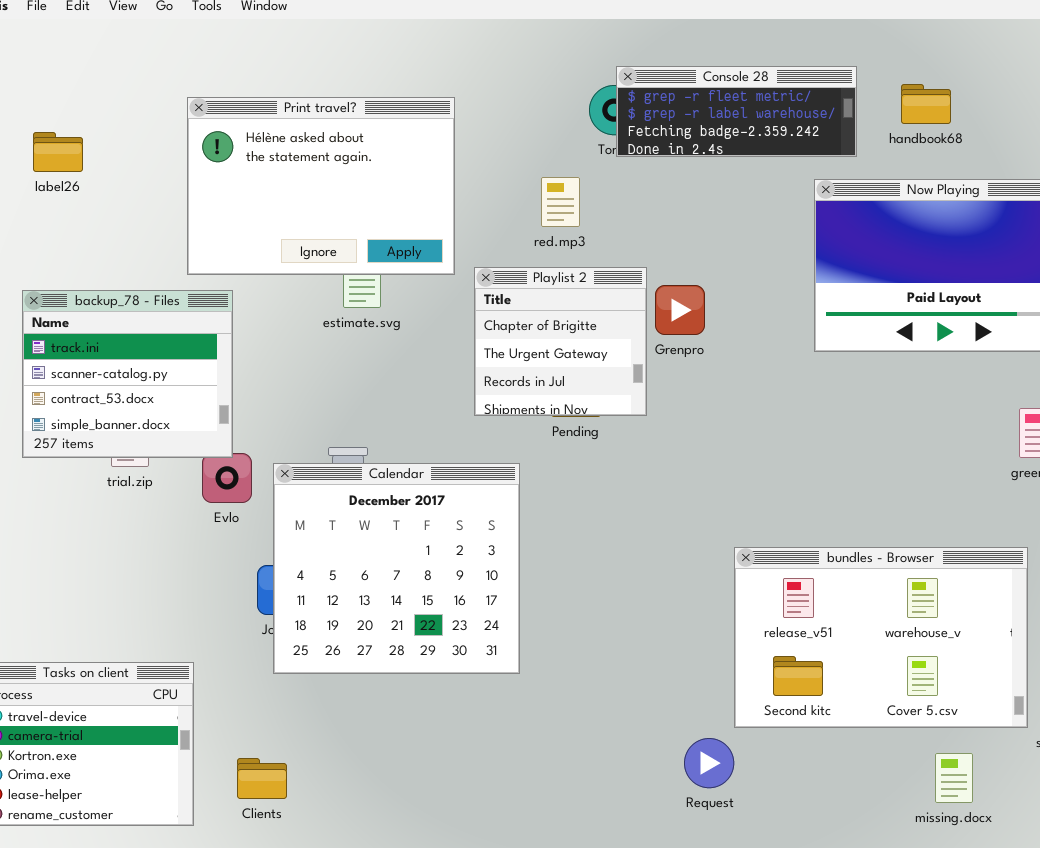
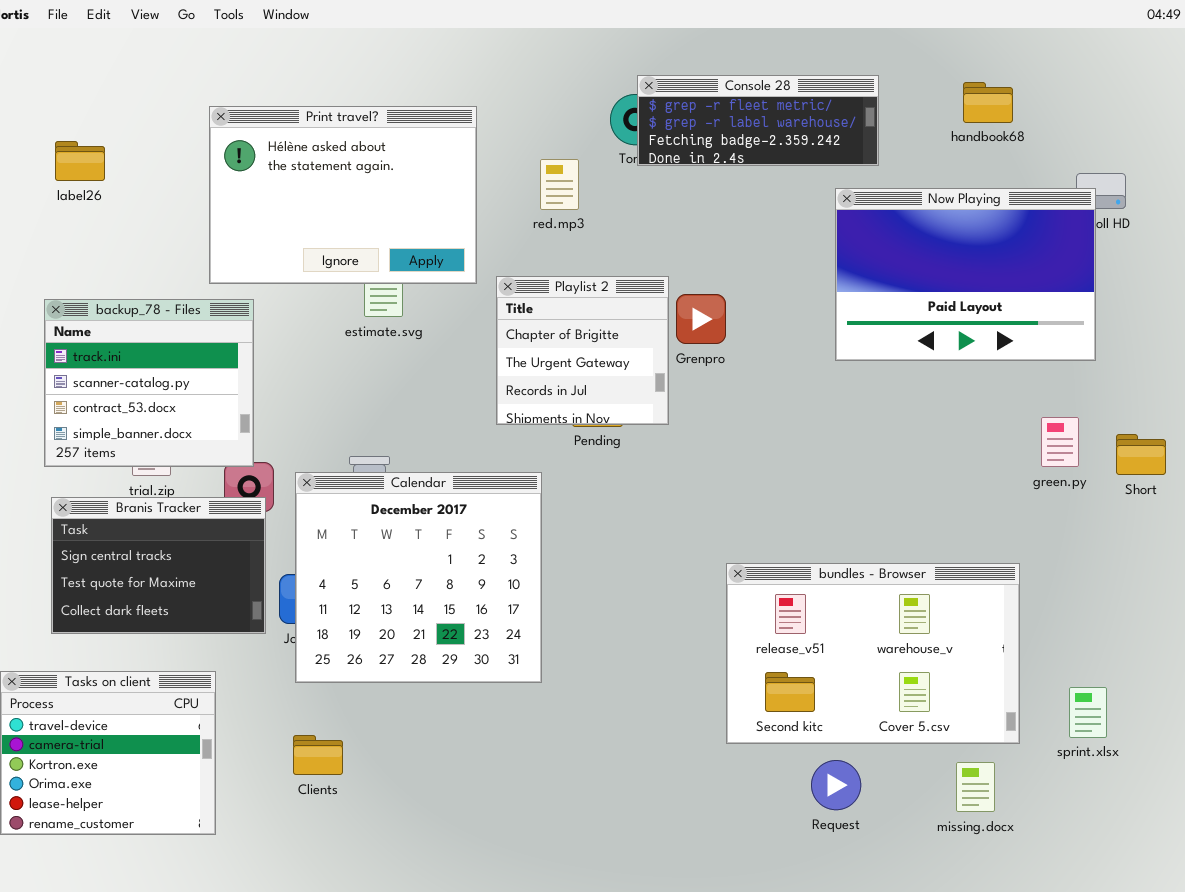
handbook68: [901,84,951,124] -> [963,82,1013,123], moved
red.mp3: [541,177,580,227] -> [540,159,579,210], moved
Branis Tracker: none -> [51,497,266,634], opened
bundles - Browser: [734,547,1028,728] -> [726,563,1020,744], moved
Request: [684,738,734,788] -> [811,760,861,810], moved
Clients: [237,758,287,799] -> [293,735,343,775], moved

